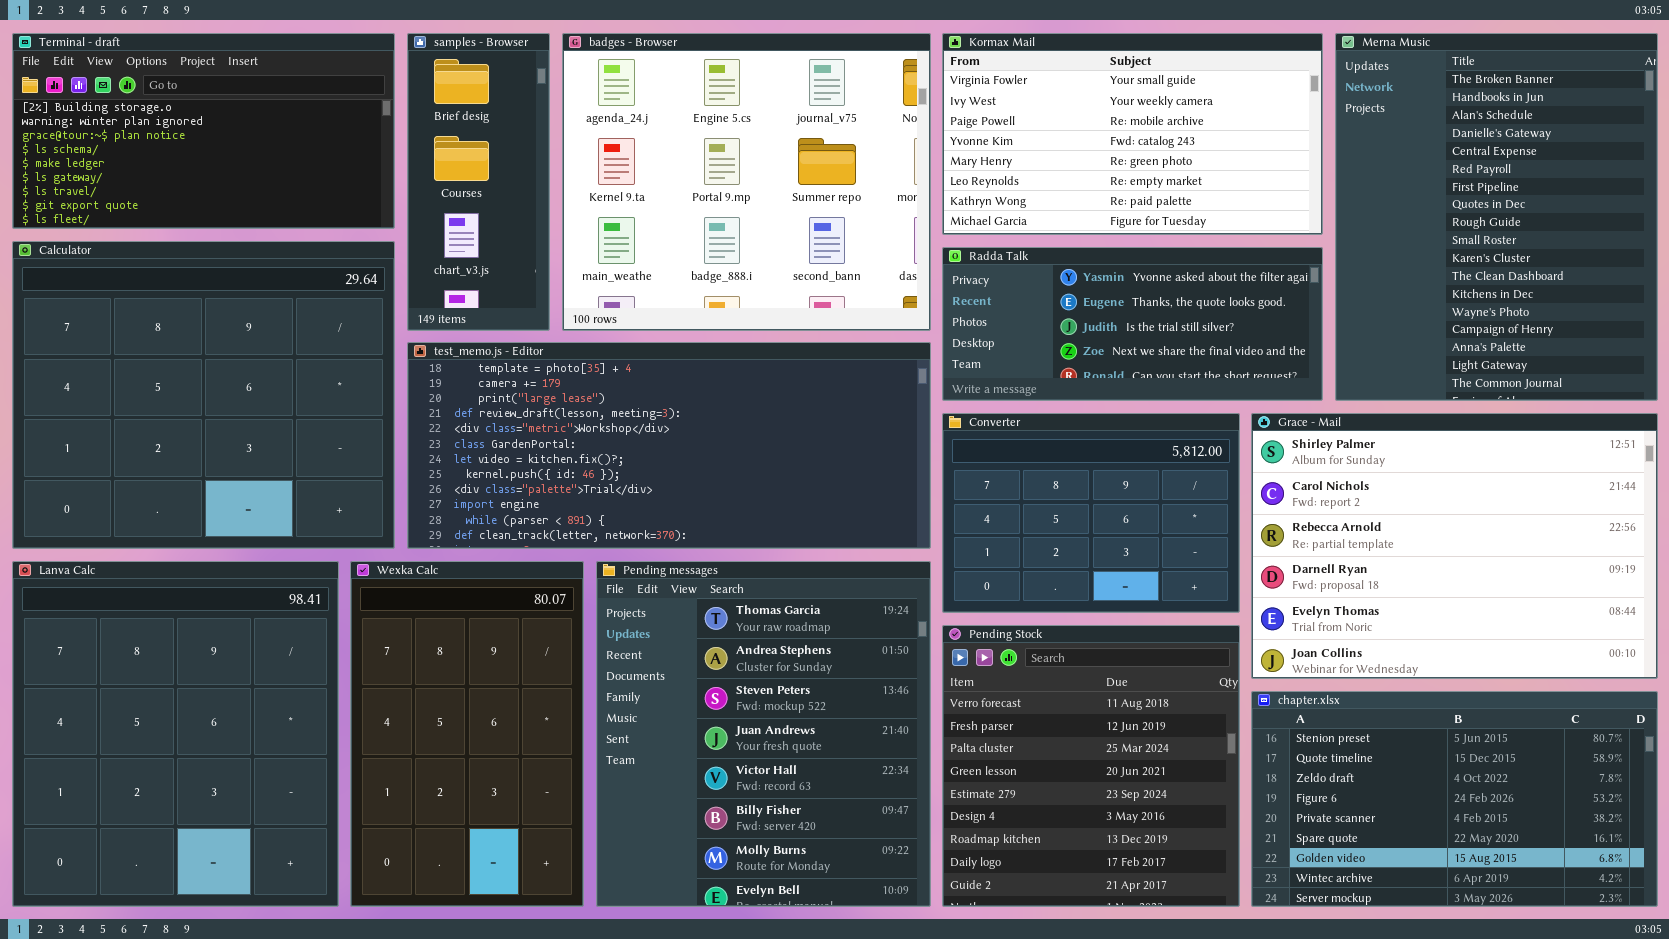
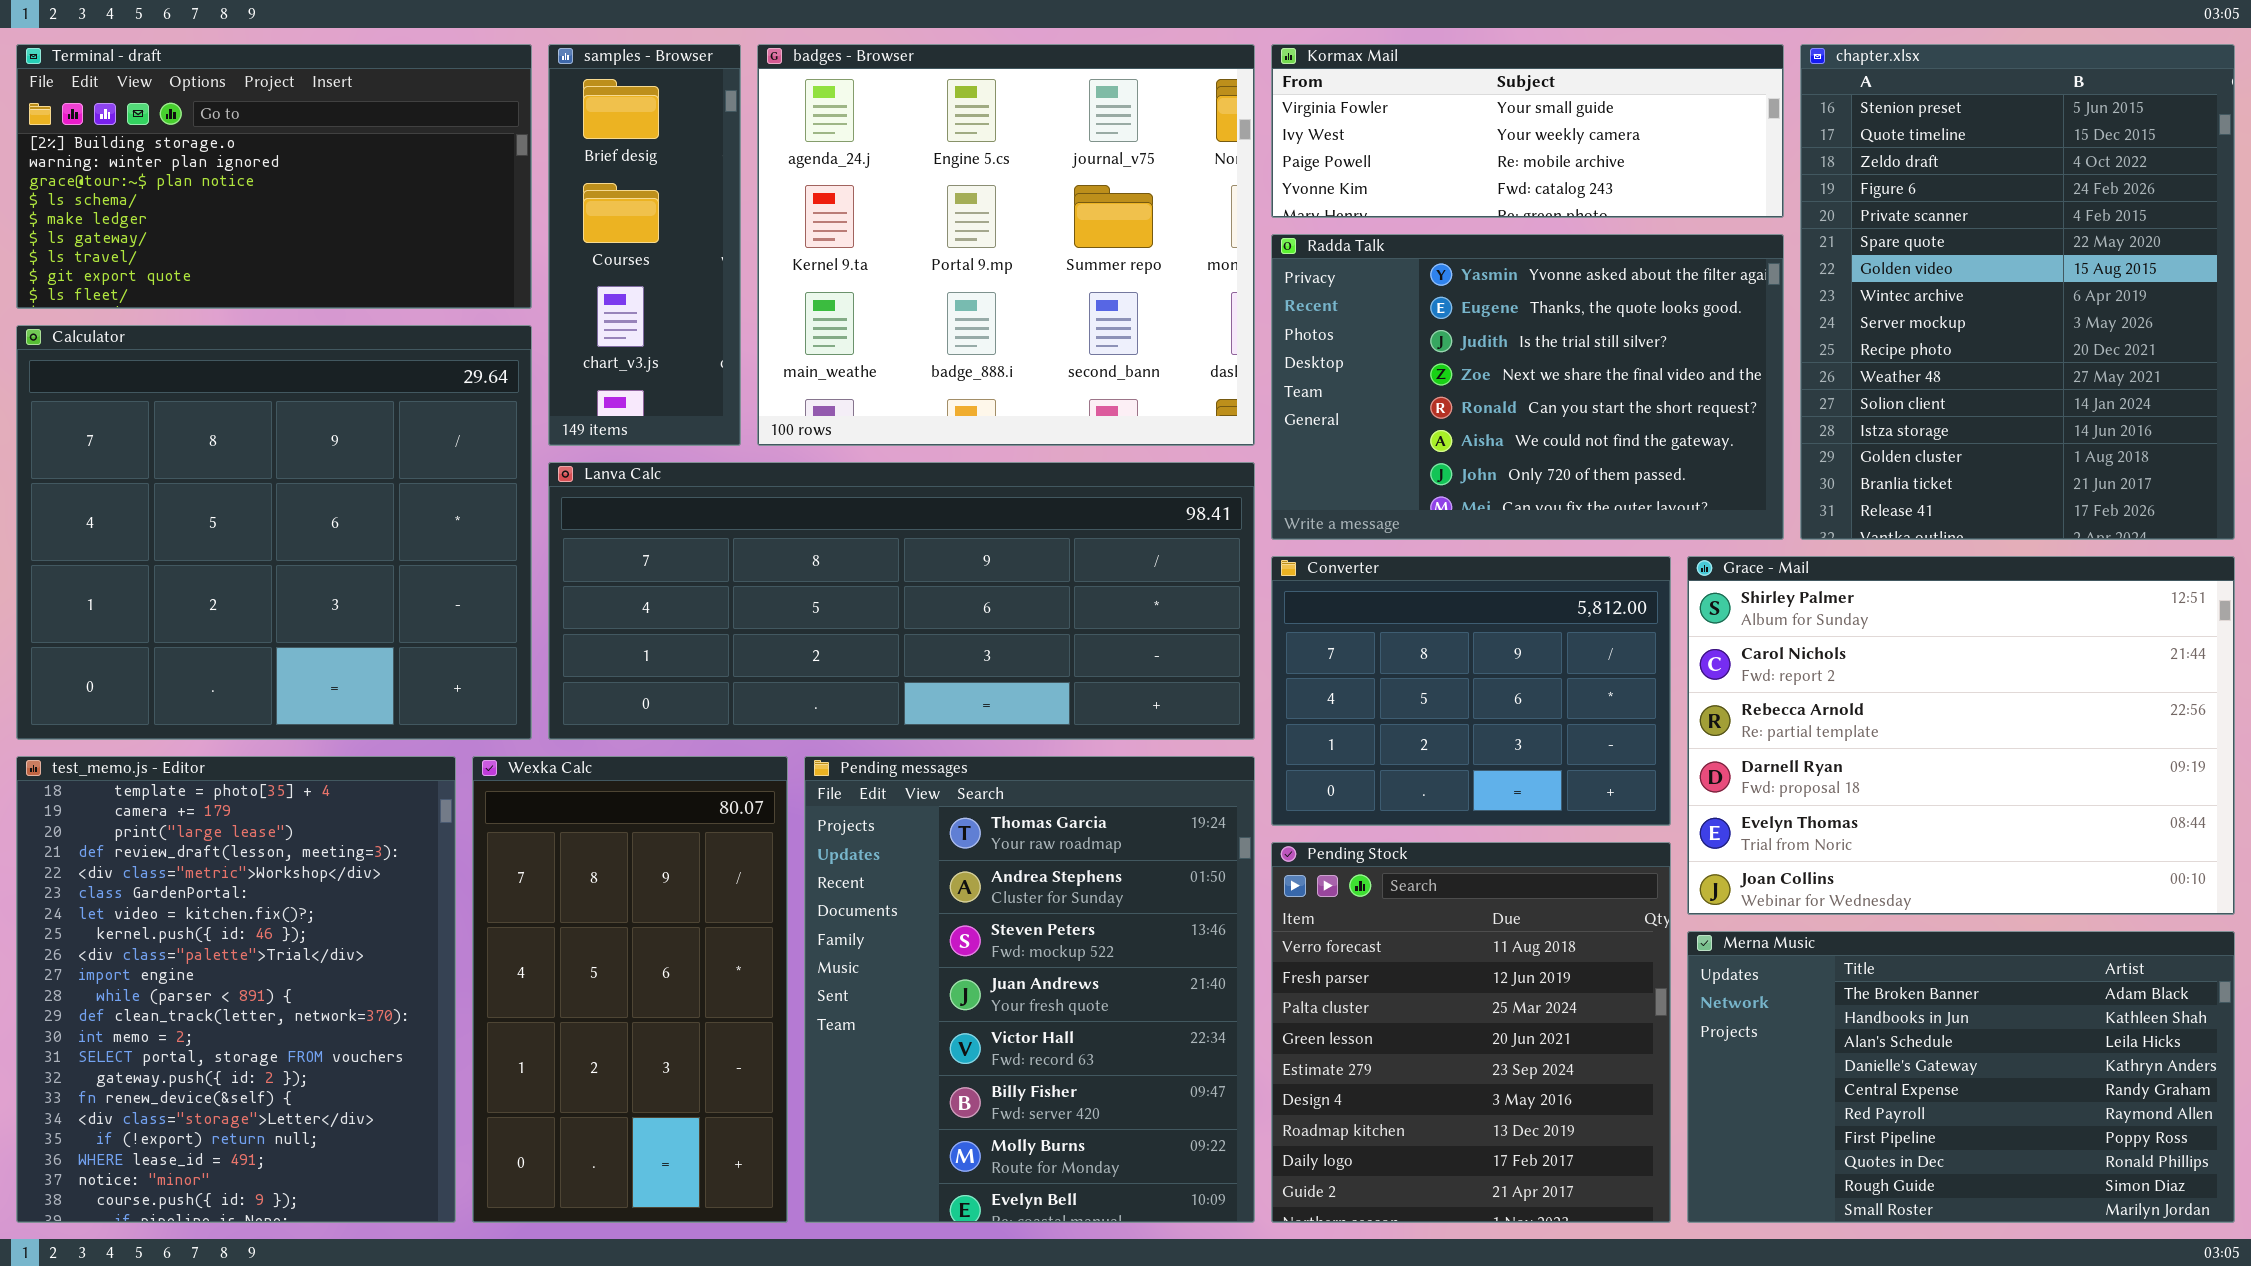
Kormax Mail: [942,33,1323,235] -> [1271,44,1784,218], resized
Merna Music: [1335,33,1658,401] -> [1687,931,2235,1223], moved, resized
Radda Talk: [942,247,1323,401] -> [1271,234,1784,540], resized
test_memo.js - Editor: [407,342,931,549] -> [16,756,456,1223], moved, resized
Lanva Calc: [12,561,339,907] -> [548,462,1255,740], moved, resized
chapter.xlsx: [1251,691,1658,907] -> [1800,44,2235,540], moved, resized

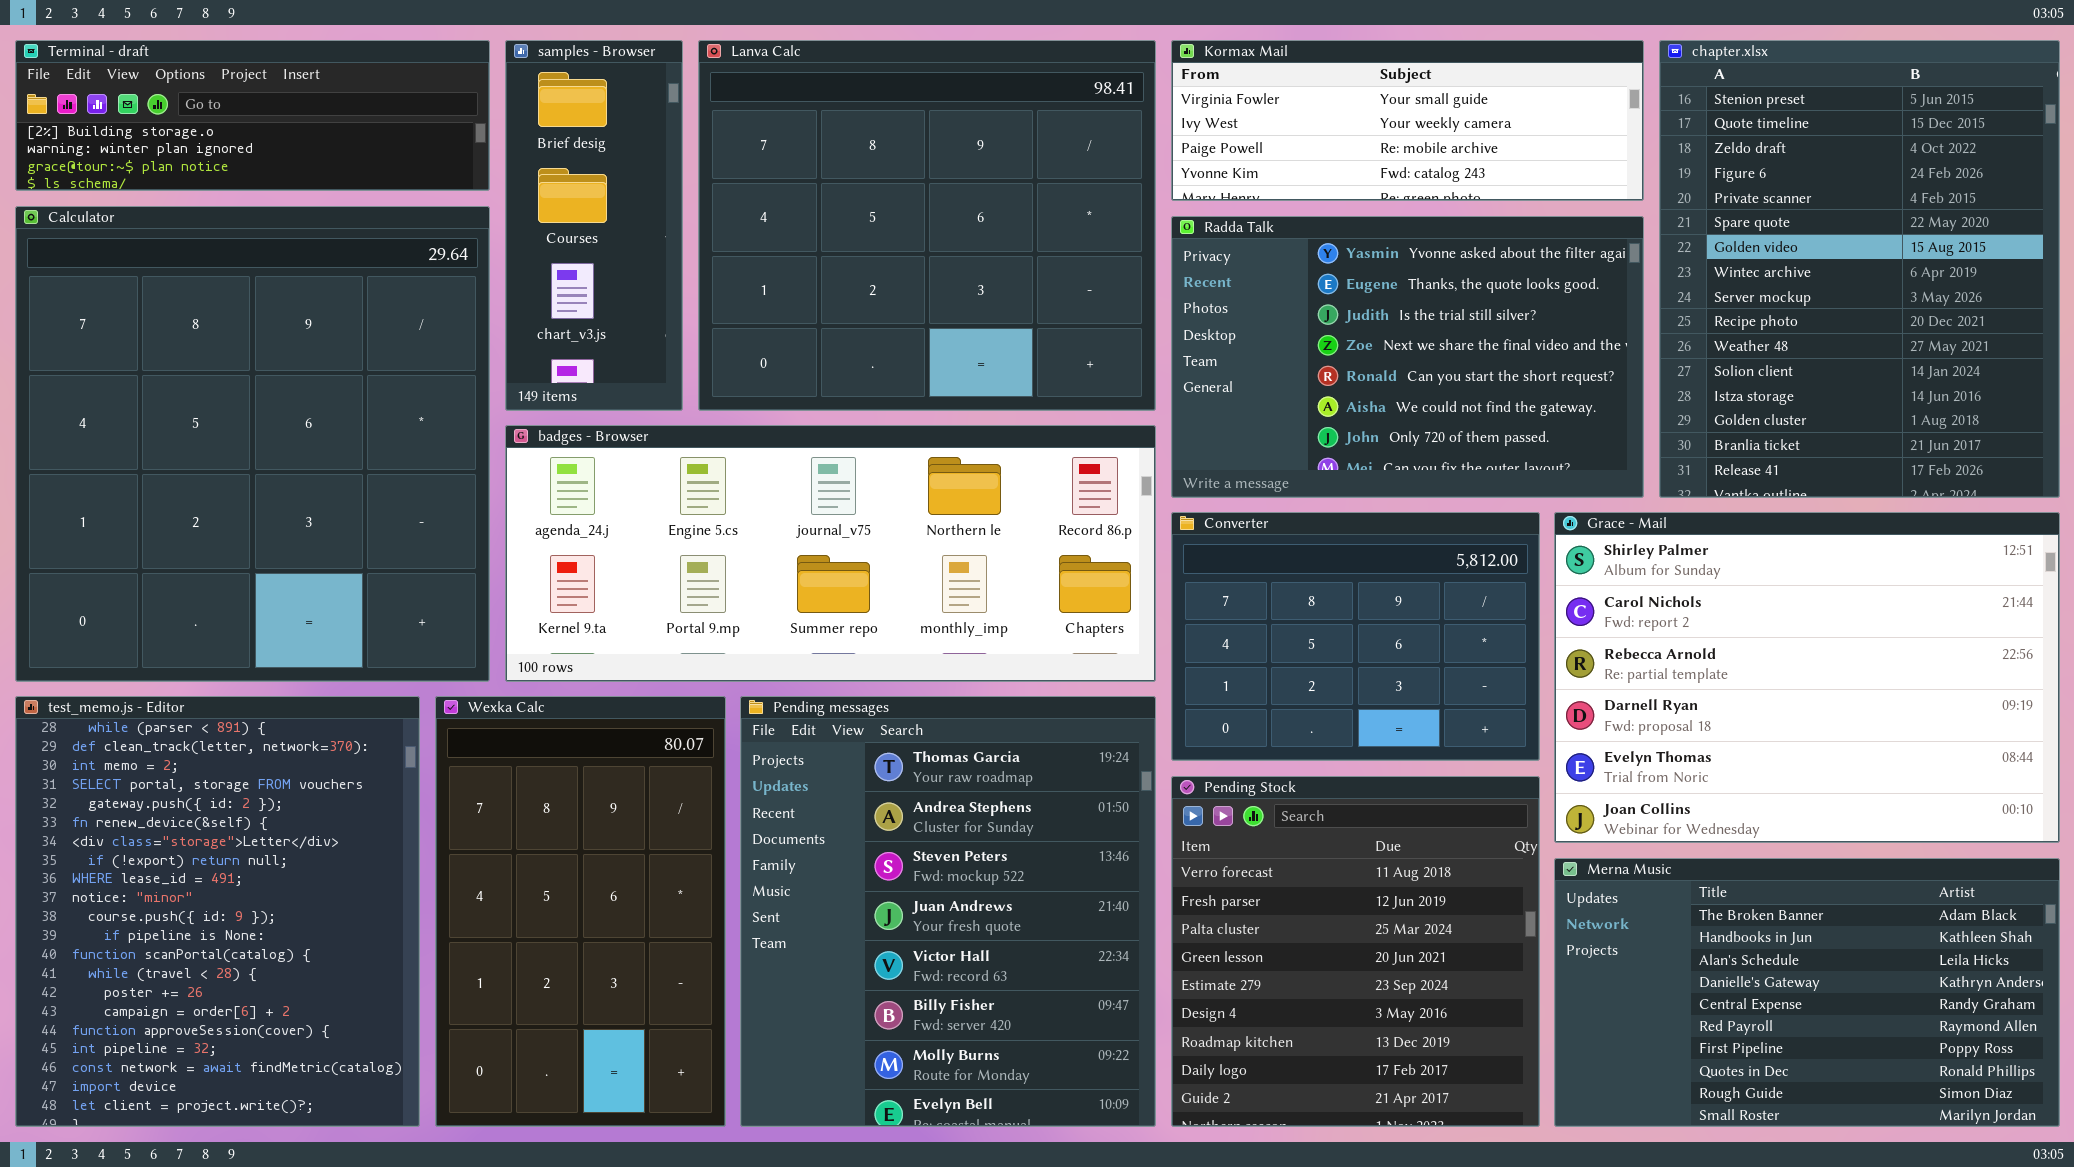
Terminal - draft: [16,44,532,309] -> [15,40,490,191], resized
badges - Browser: [757,44,1255,446] -> [505,425,1156,682], moved, resized
Calculator: [16,325,532,740] -> [15,206,490,682], resized
Lanva Calc: [548,462,1255,740] -> [698,40,1156,411], moved, resized
test_memo.js - Editor: [16,756,456,1223] -> [15,696,420,1127], scrolled down 10 rows

